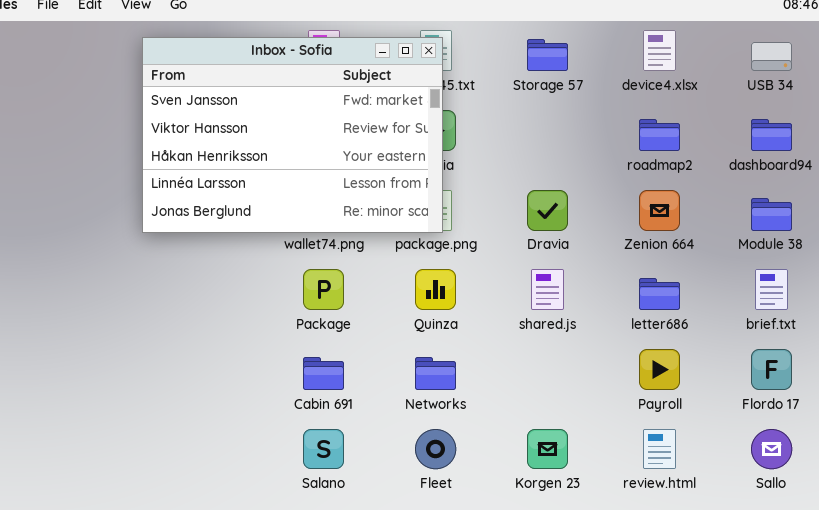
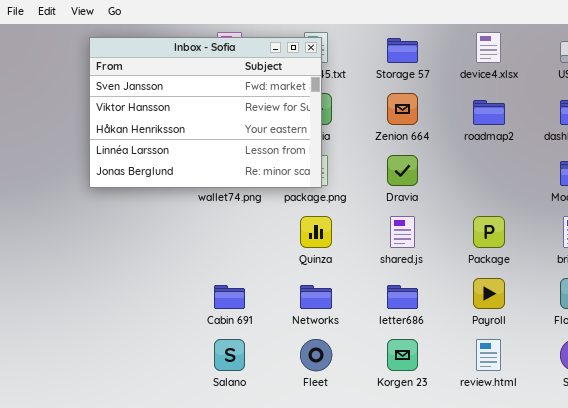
Zenion 664: [639,190,680,231] -> [387,93,418,125], moved
Package: [303,269,344,310] -> [473,216,505,248], moved
letter686: [639,278,680,310] -> [387,285,418,309], moved

